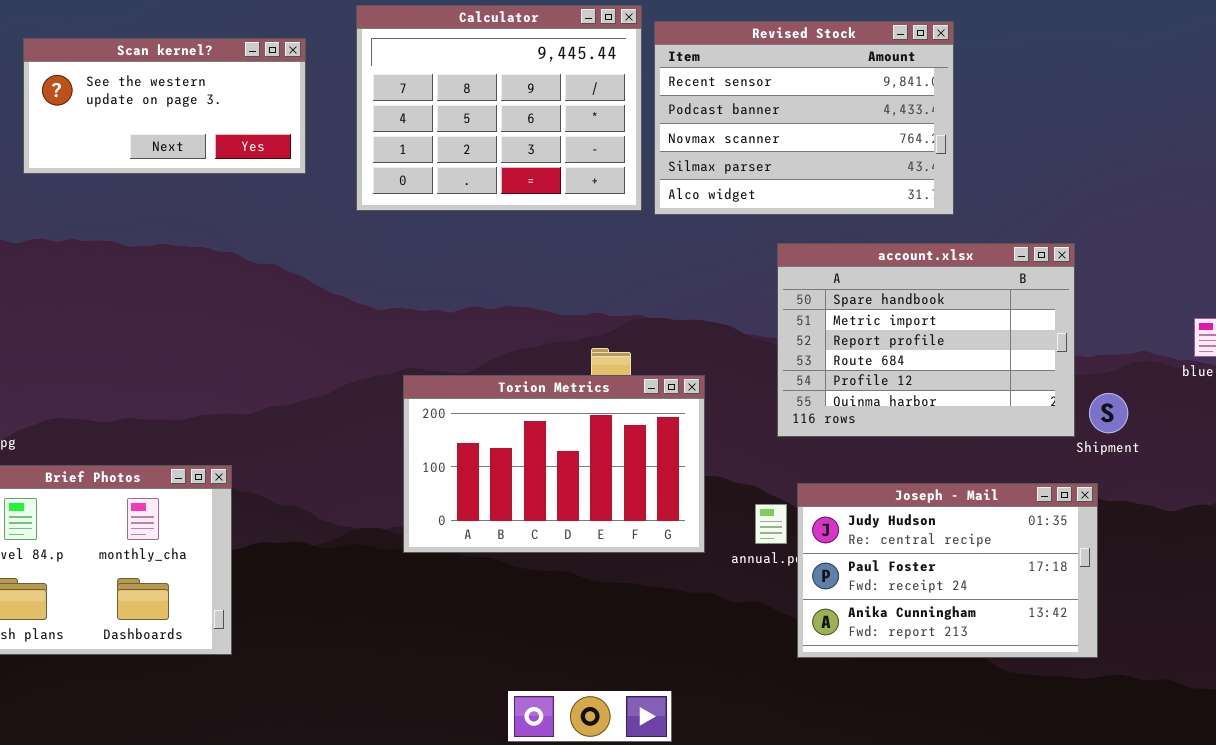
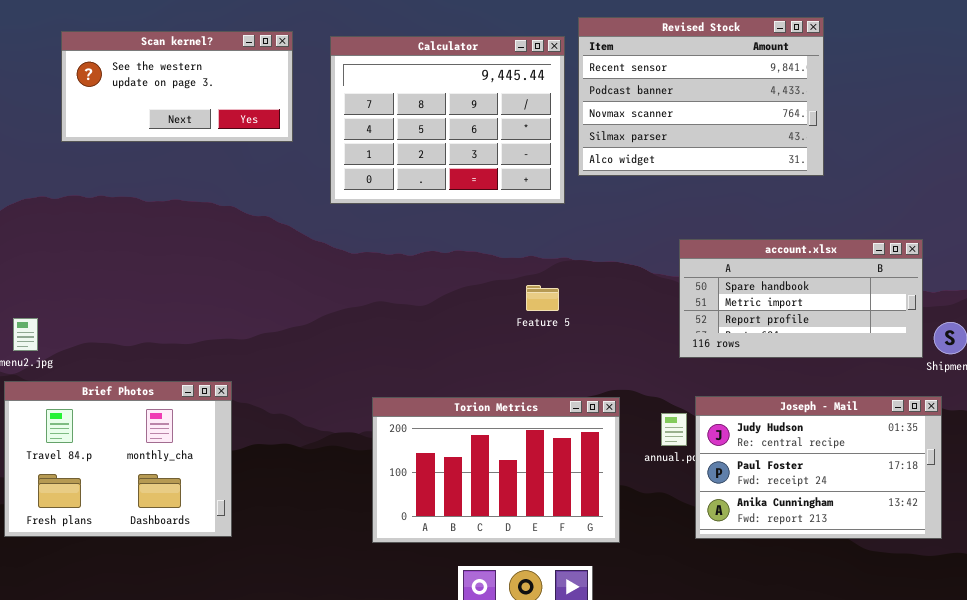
Calculator: [356,5,642,211] -> [330,36,565,204], moved
account.xlsx: [777,243,1075,437] -> [679,239,923,358], resized
Torion Metrics: [403,375,705,553] -> [372,397,620,543], moved

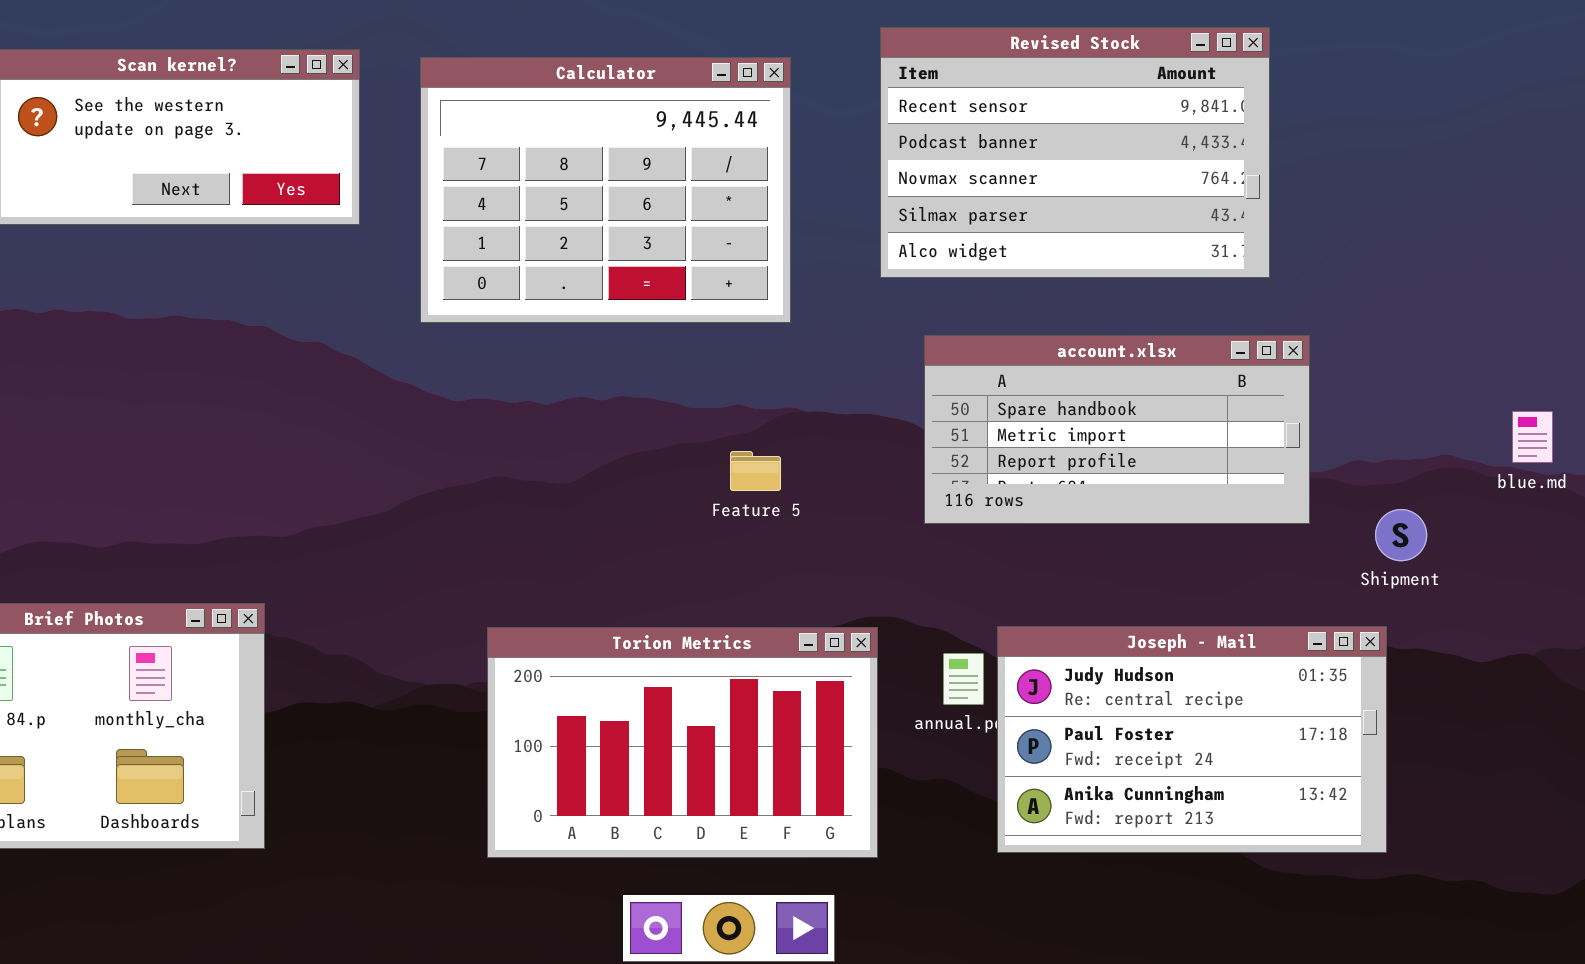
Revised Stock: [578,17,824,176] -> [880,27,1270,278], moved
account.xlsx: [679,239,923,358] -> [924,335,1310,524], moved

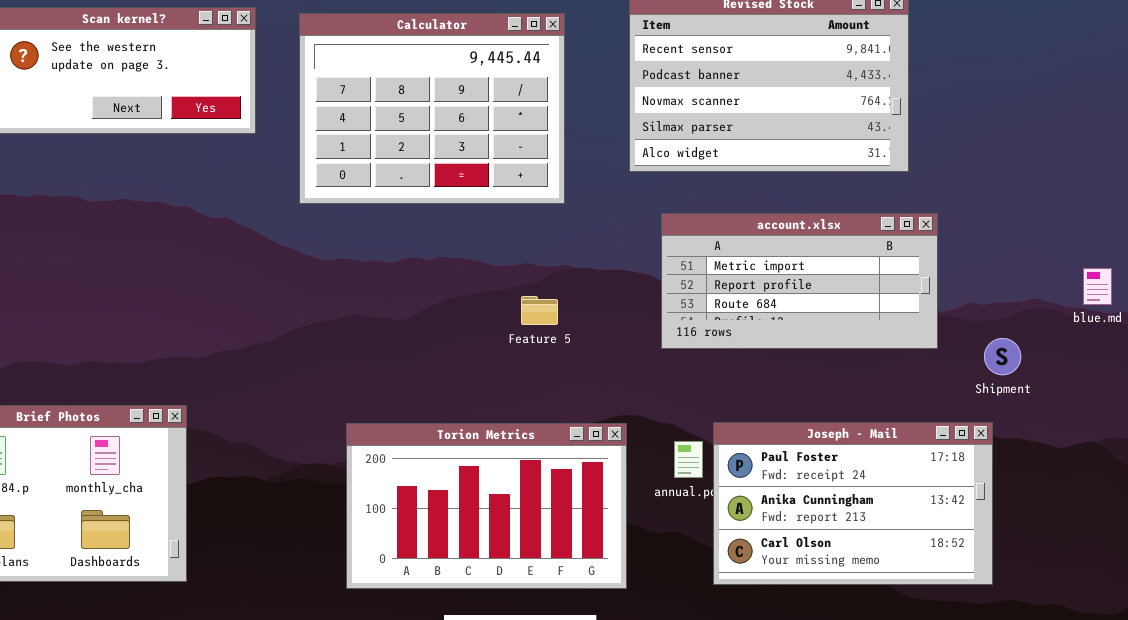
account.xlsx: [924,335,1310,524] -> [661,213,938,349], scrolled down 1 row
Joseph - Mail: [997,626,1387,853] -> [713,422,993,585], scrolled down 1 row

